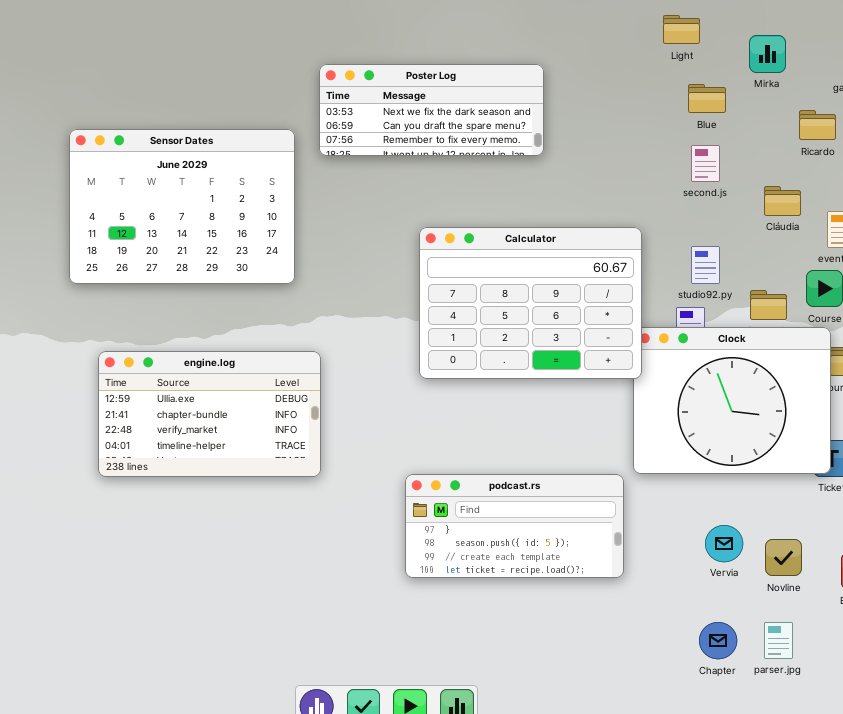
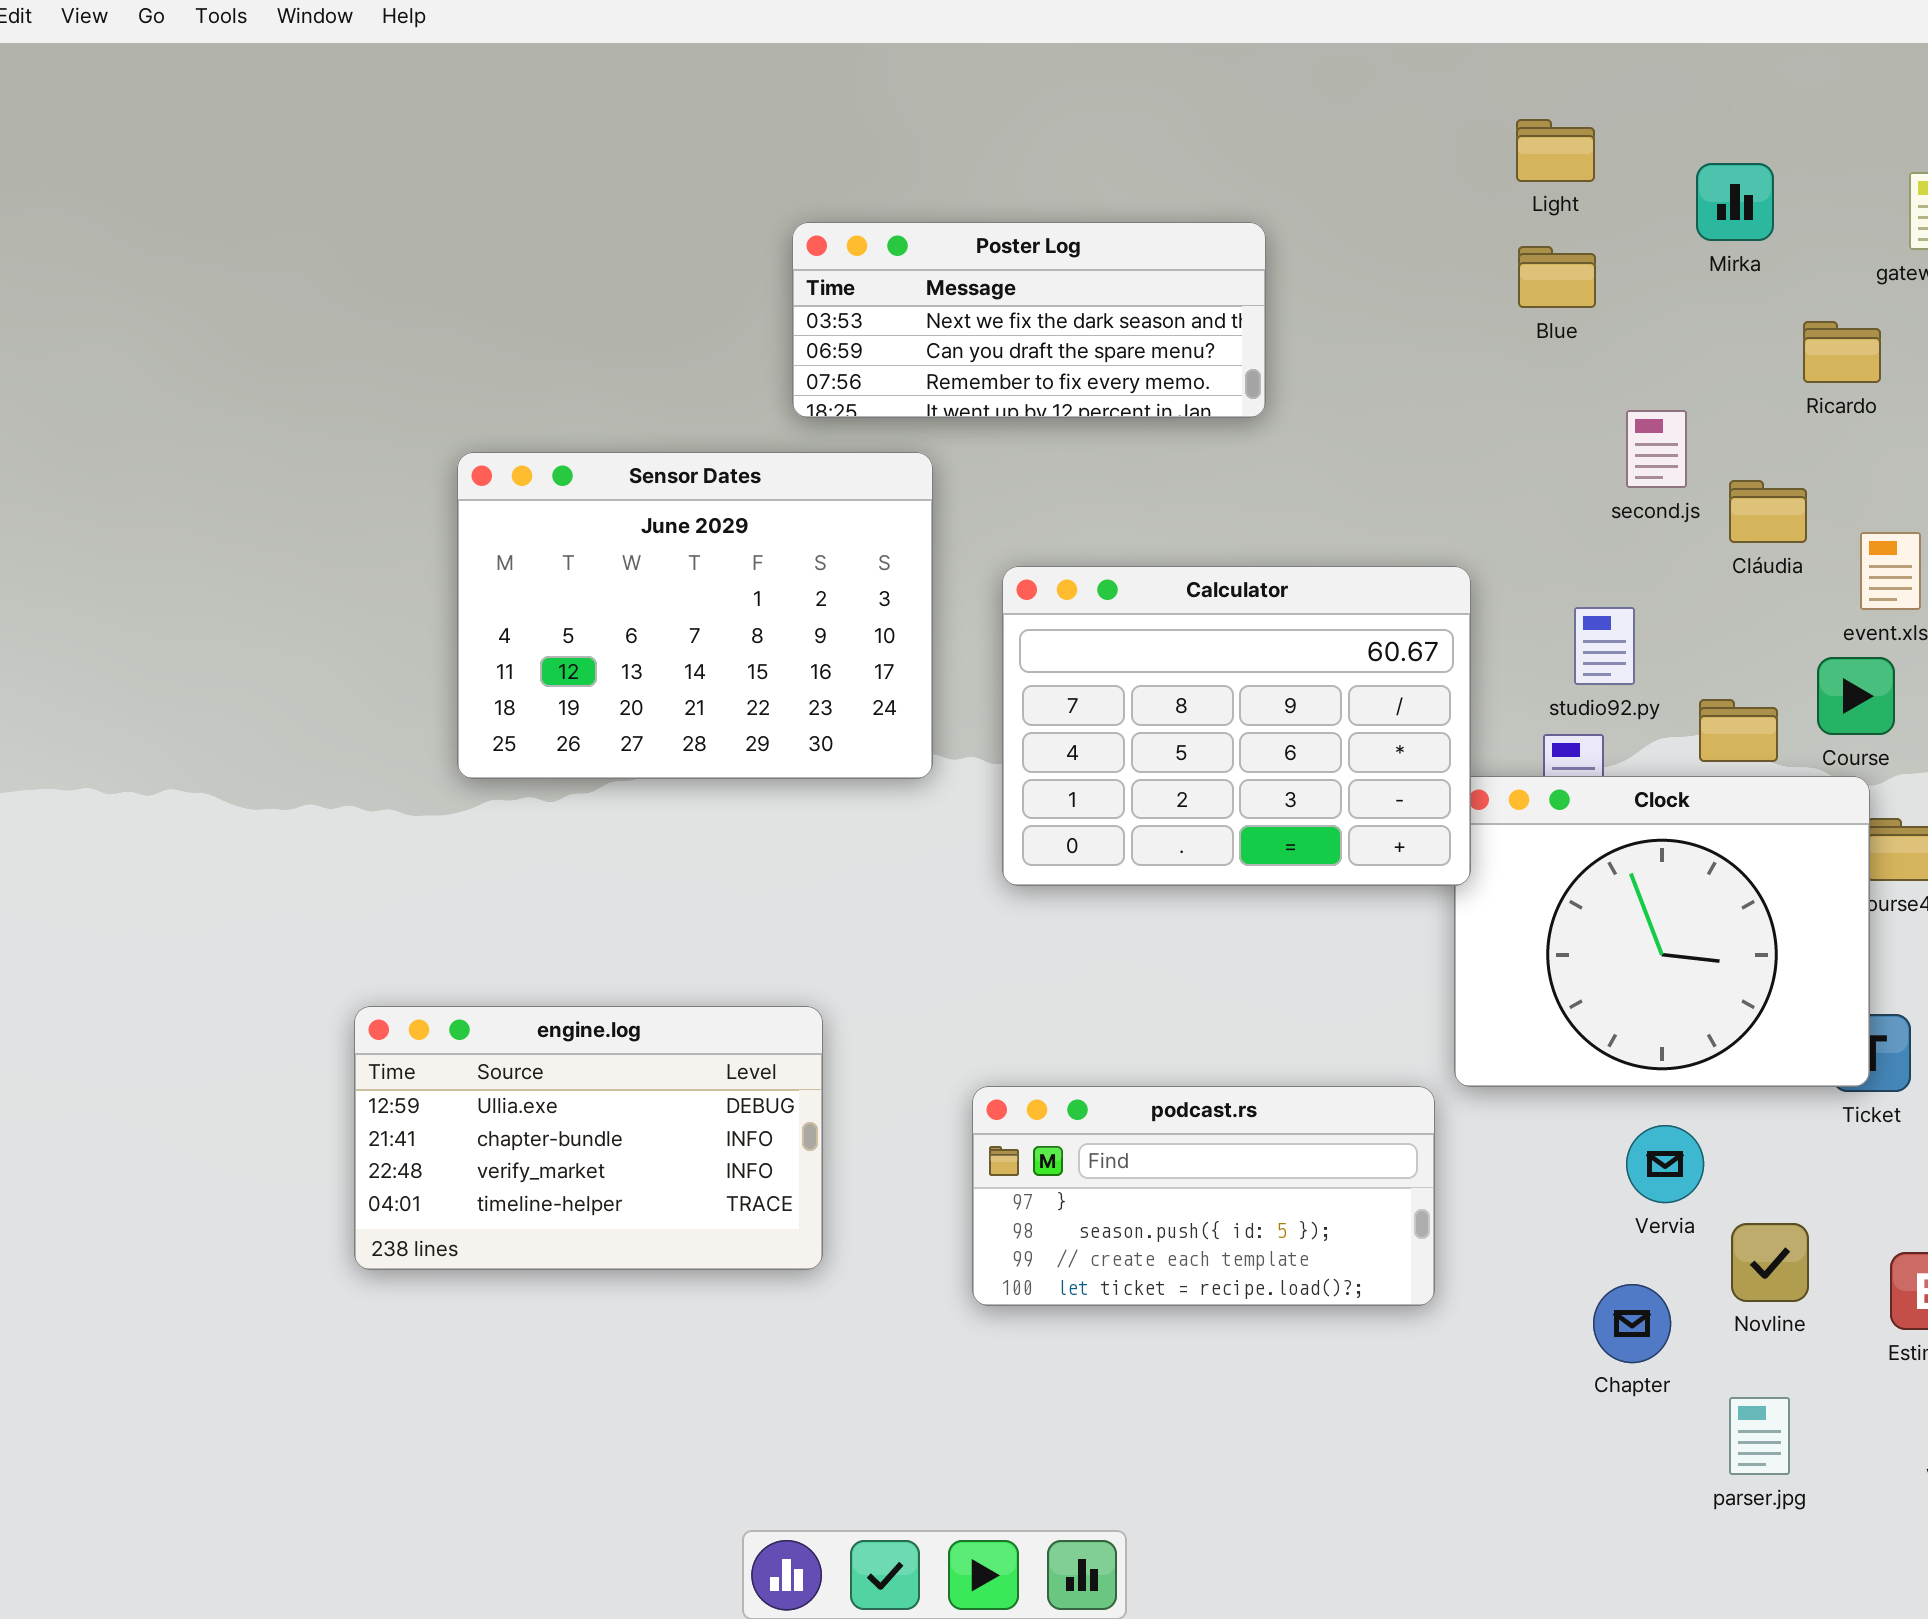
Blue: [688,84,726,113] -> [1518,246,1596,308], moved
Sensor Dates: [69,129,295,284] -> [457,452,933,779], moved
second.js: [691,145,720,182] -> [1626,410,1687,488], moved
engine.log: [98,351,321,477] -> [354,1006,823,1270], moved
Vervia: [705,525,743,562] -> [1626,1125,1704,1203], moved
Chapter: [699,622,737,659] -> [1593,1284,1671,1363], moved

